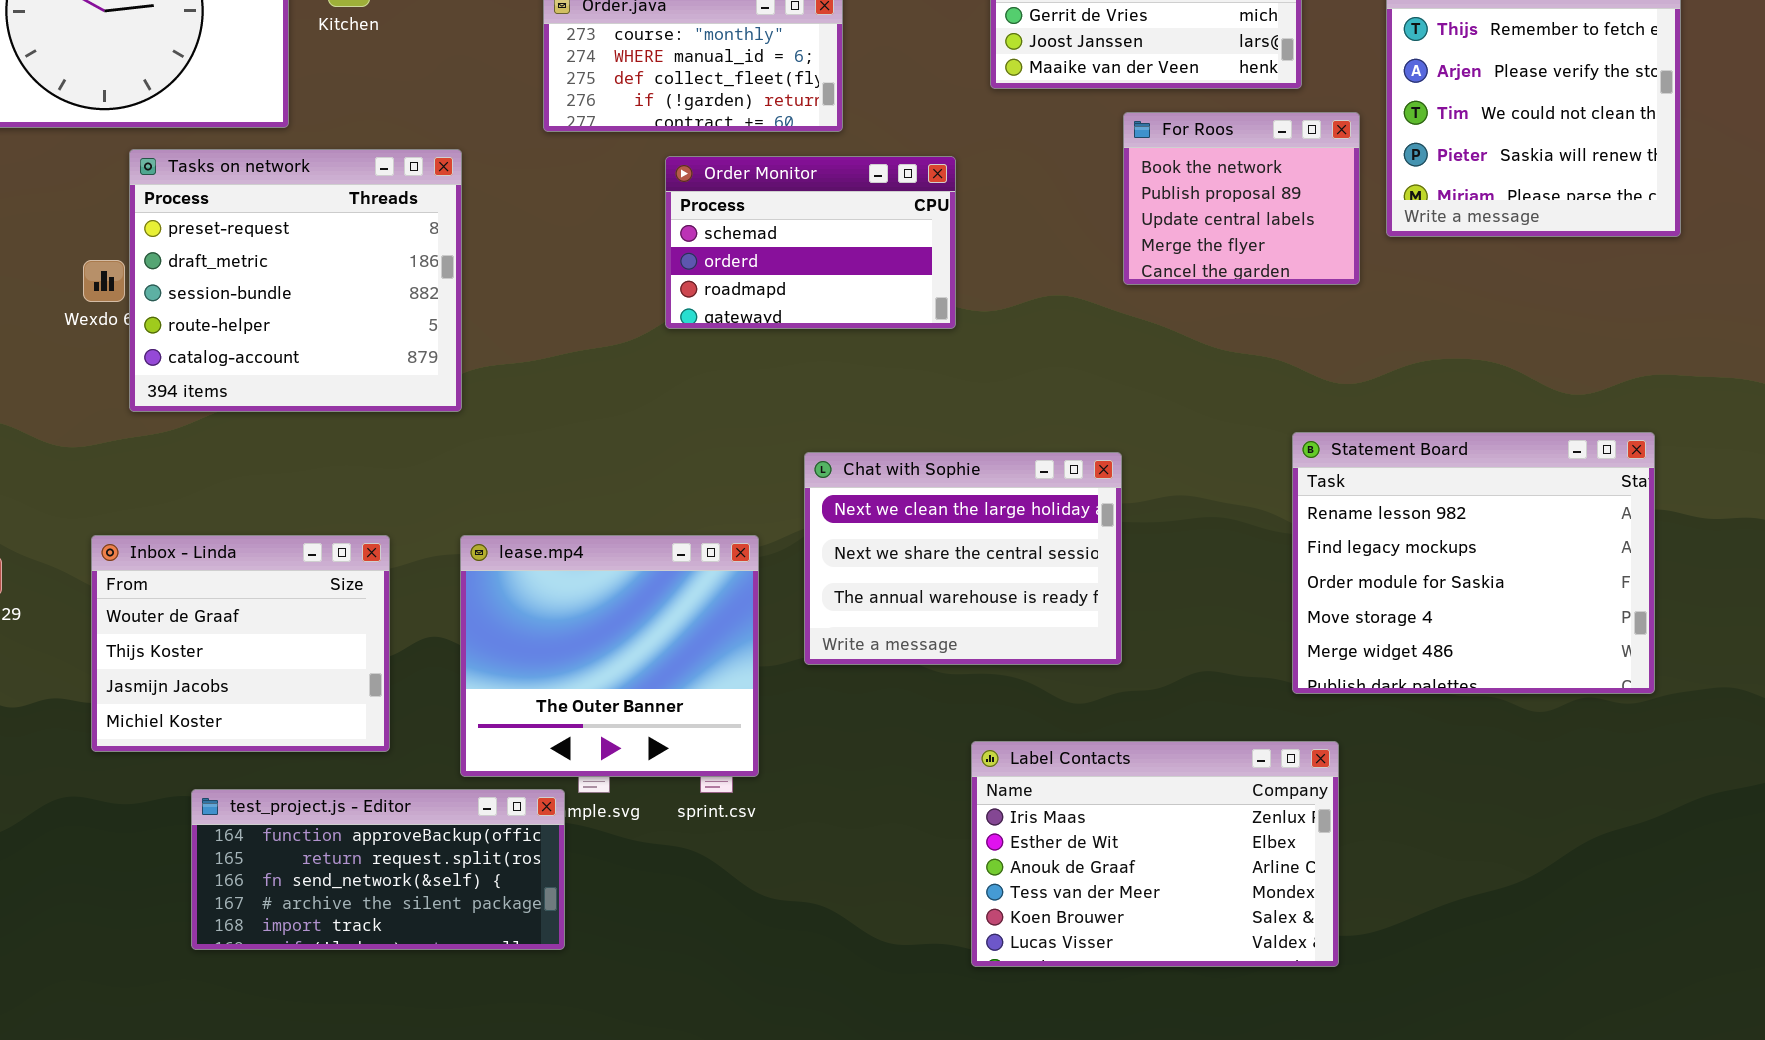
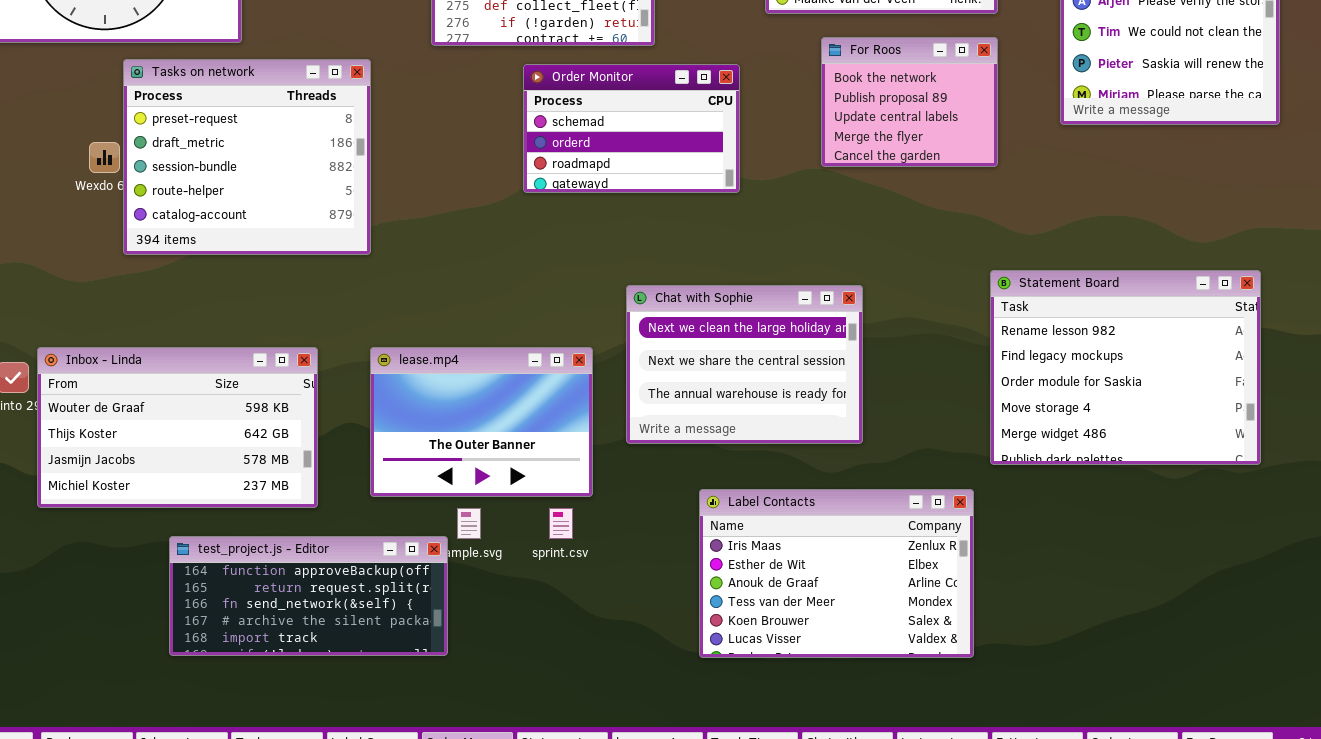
For Roos: [1123,112,1360,285] -> [821,37,998,167], moved
Inbox - Linda: [91,535,390,752] -> [37,347,318,508], resized
lease.mp4: [460,535,759,777] -> [370,347,593,497], resized
Label Contacts: [971,741,1339,967] -> [699,489,974,658], moved

